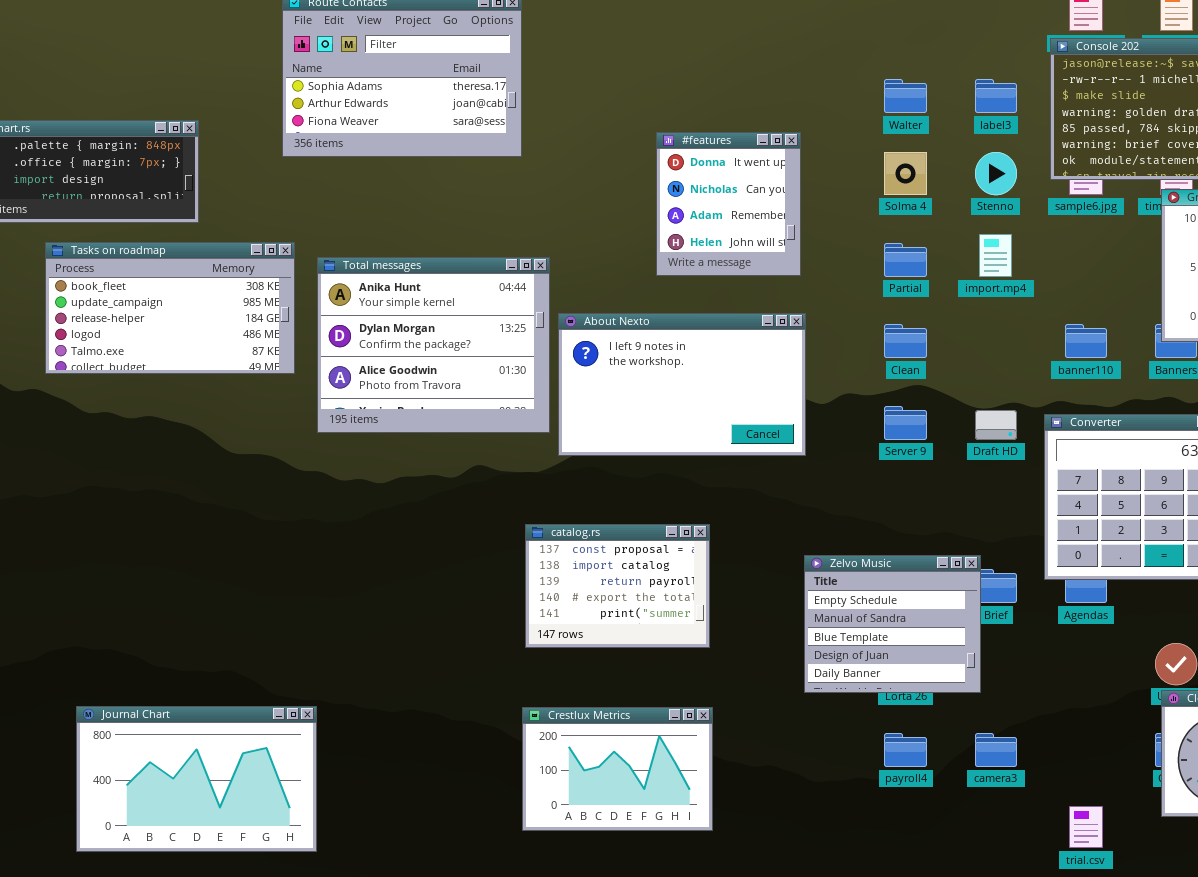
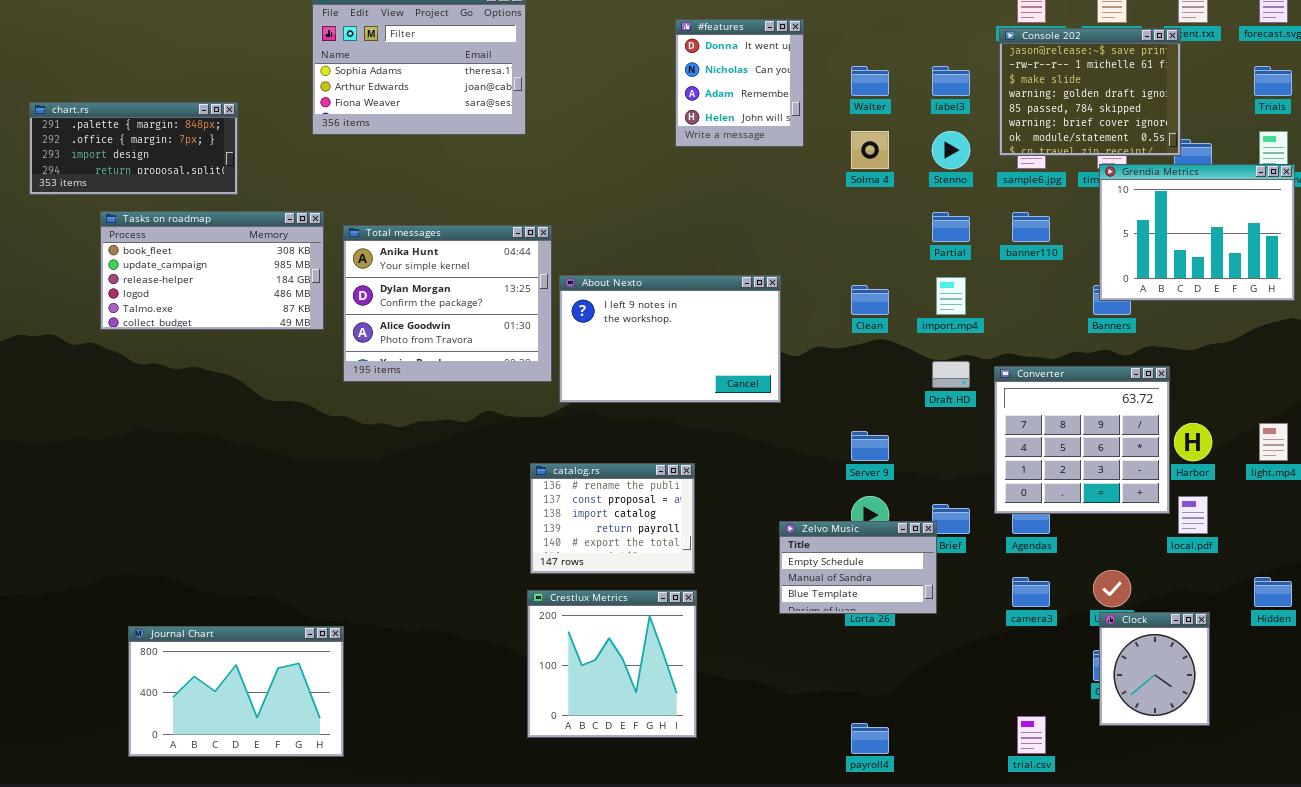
#features: [656,132,801,276] -> [675,19,804,147], moved
import.mp4: [979,234,1012,277] -> [936,277,966,315], moved
Partial: [884,243,927,277] -> [932,212,970,242], moved
banner110: [1065,324,1107,358] -> [1012,212,1050,242], moved
Server 9: [884,406,927,440] -> [851,431,889,461], moved
catalog.rs: [525,524,710,648] -> [530,463,695,574], scrolled up 1 row
Zelvo Music: [804,555,981,693] -> [779,521,937,614], resized
Crestlux Metrics: [522,707,713,831] -> [527,590,697,738], resized
payroll4: [884,733,927,767] -> [851,723,889,754], moved
camera3: [975,733,1017,767] -> [1012,577,1050,607], moved

